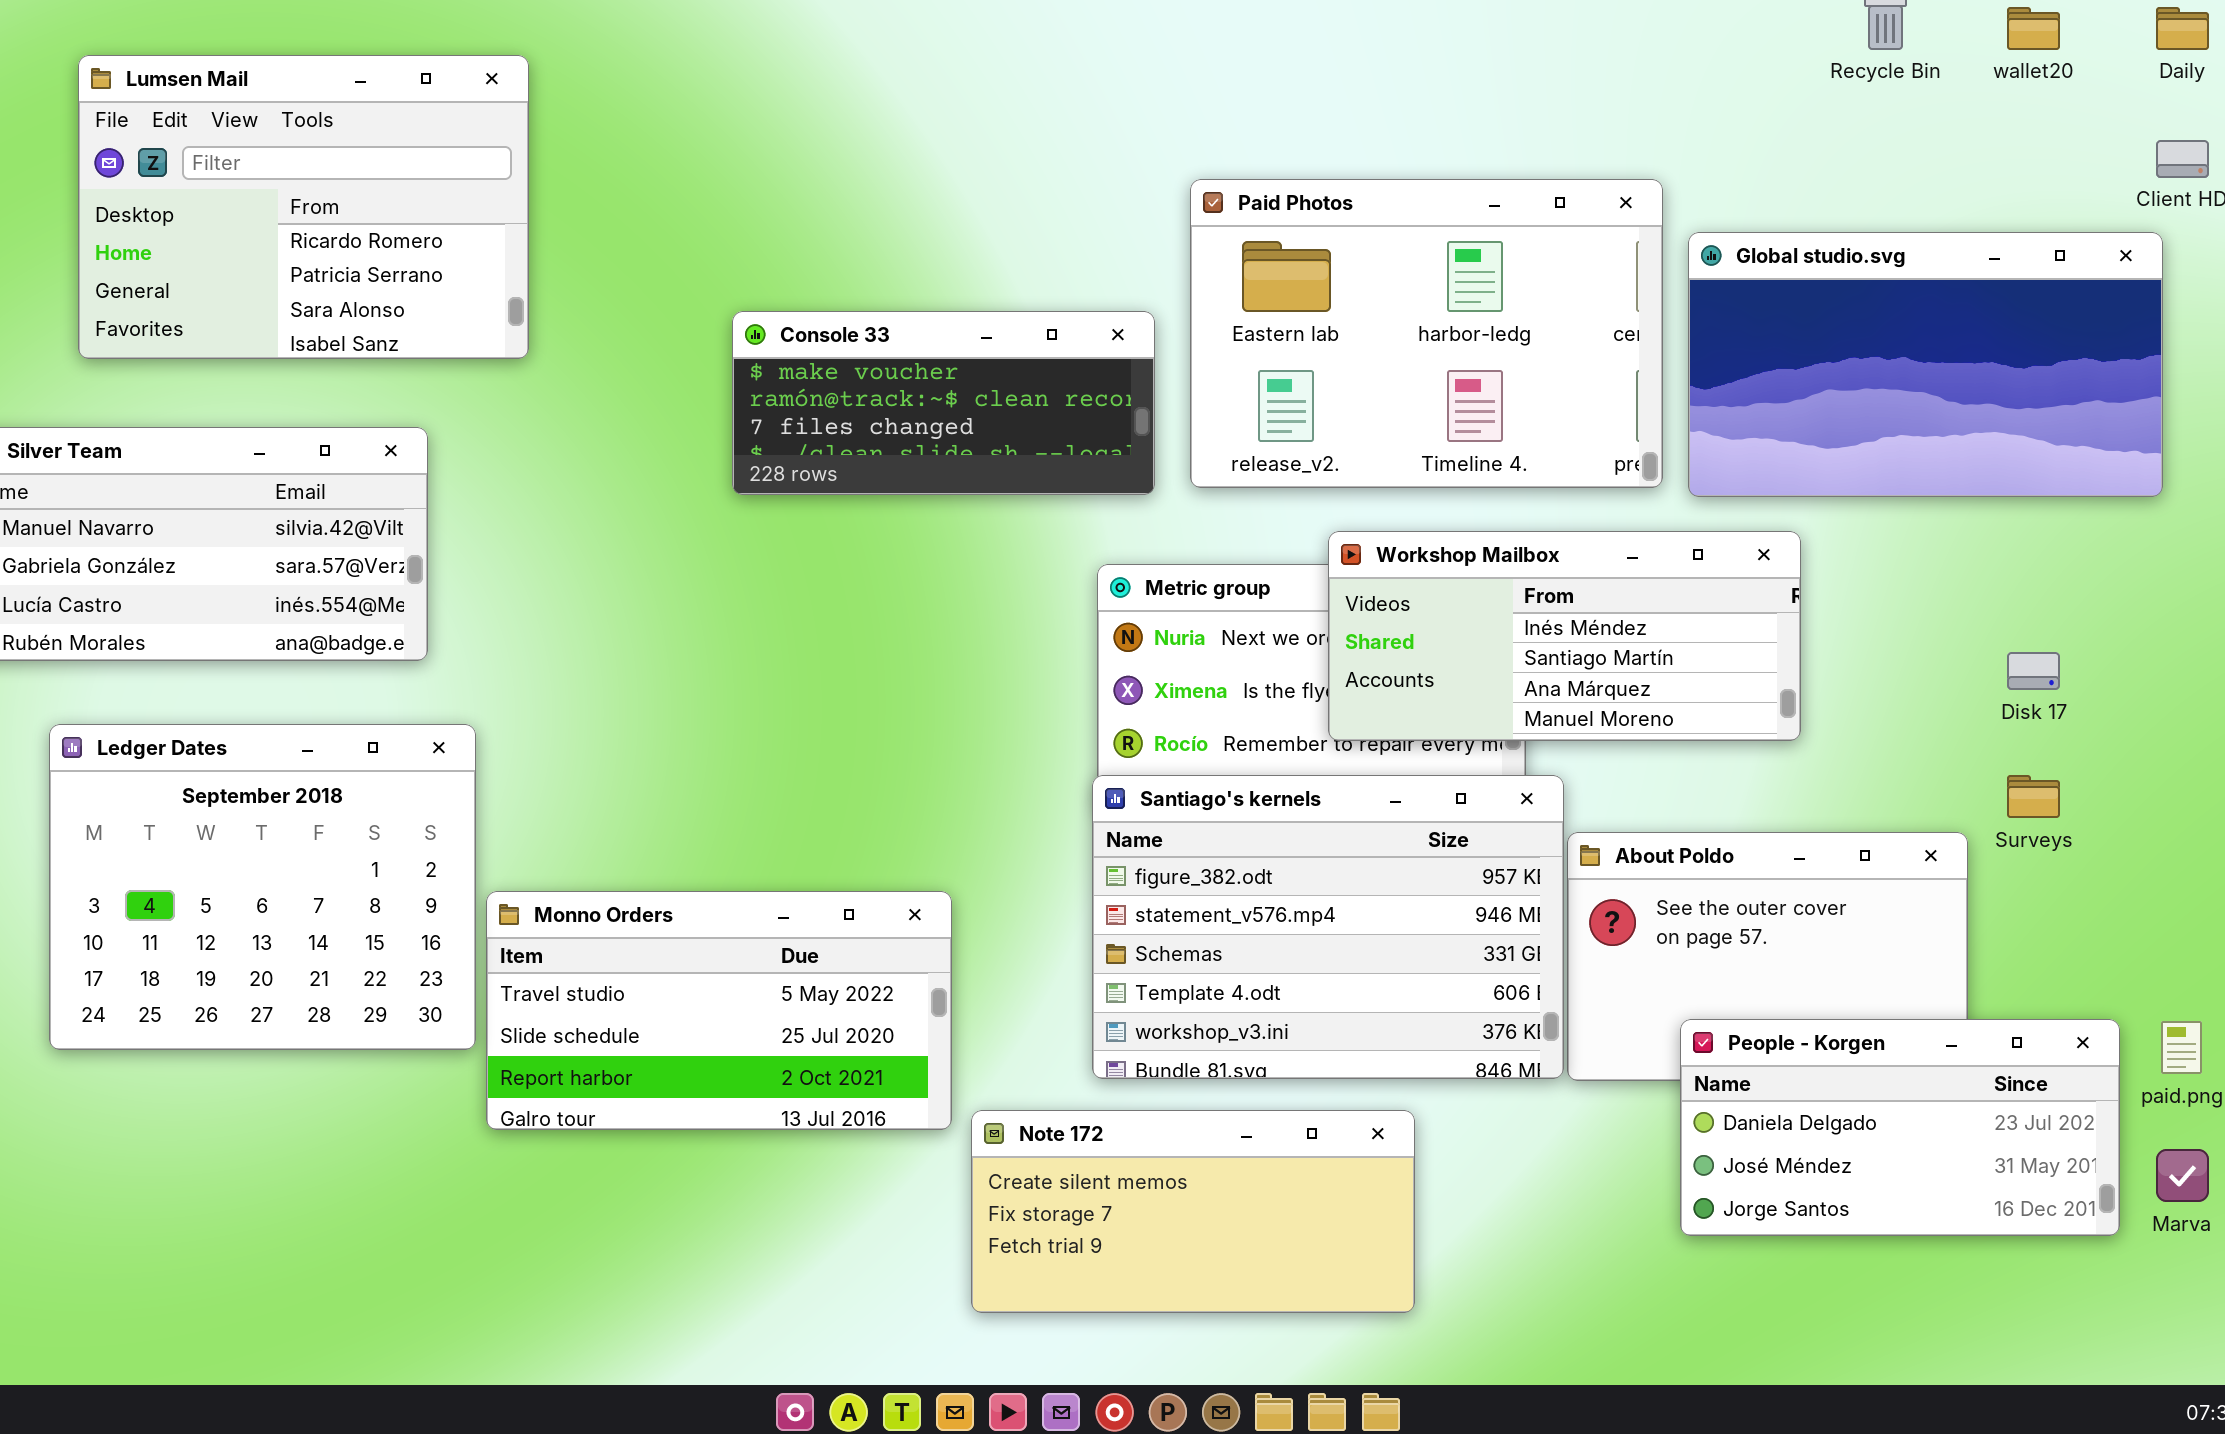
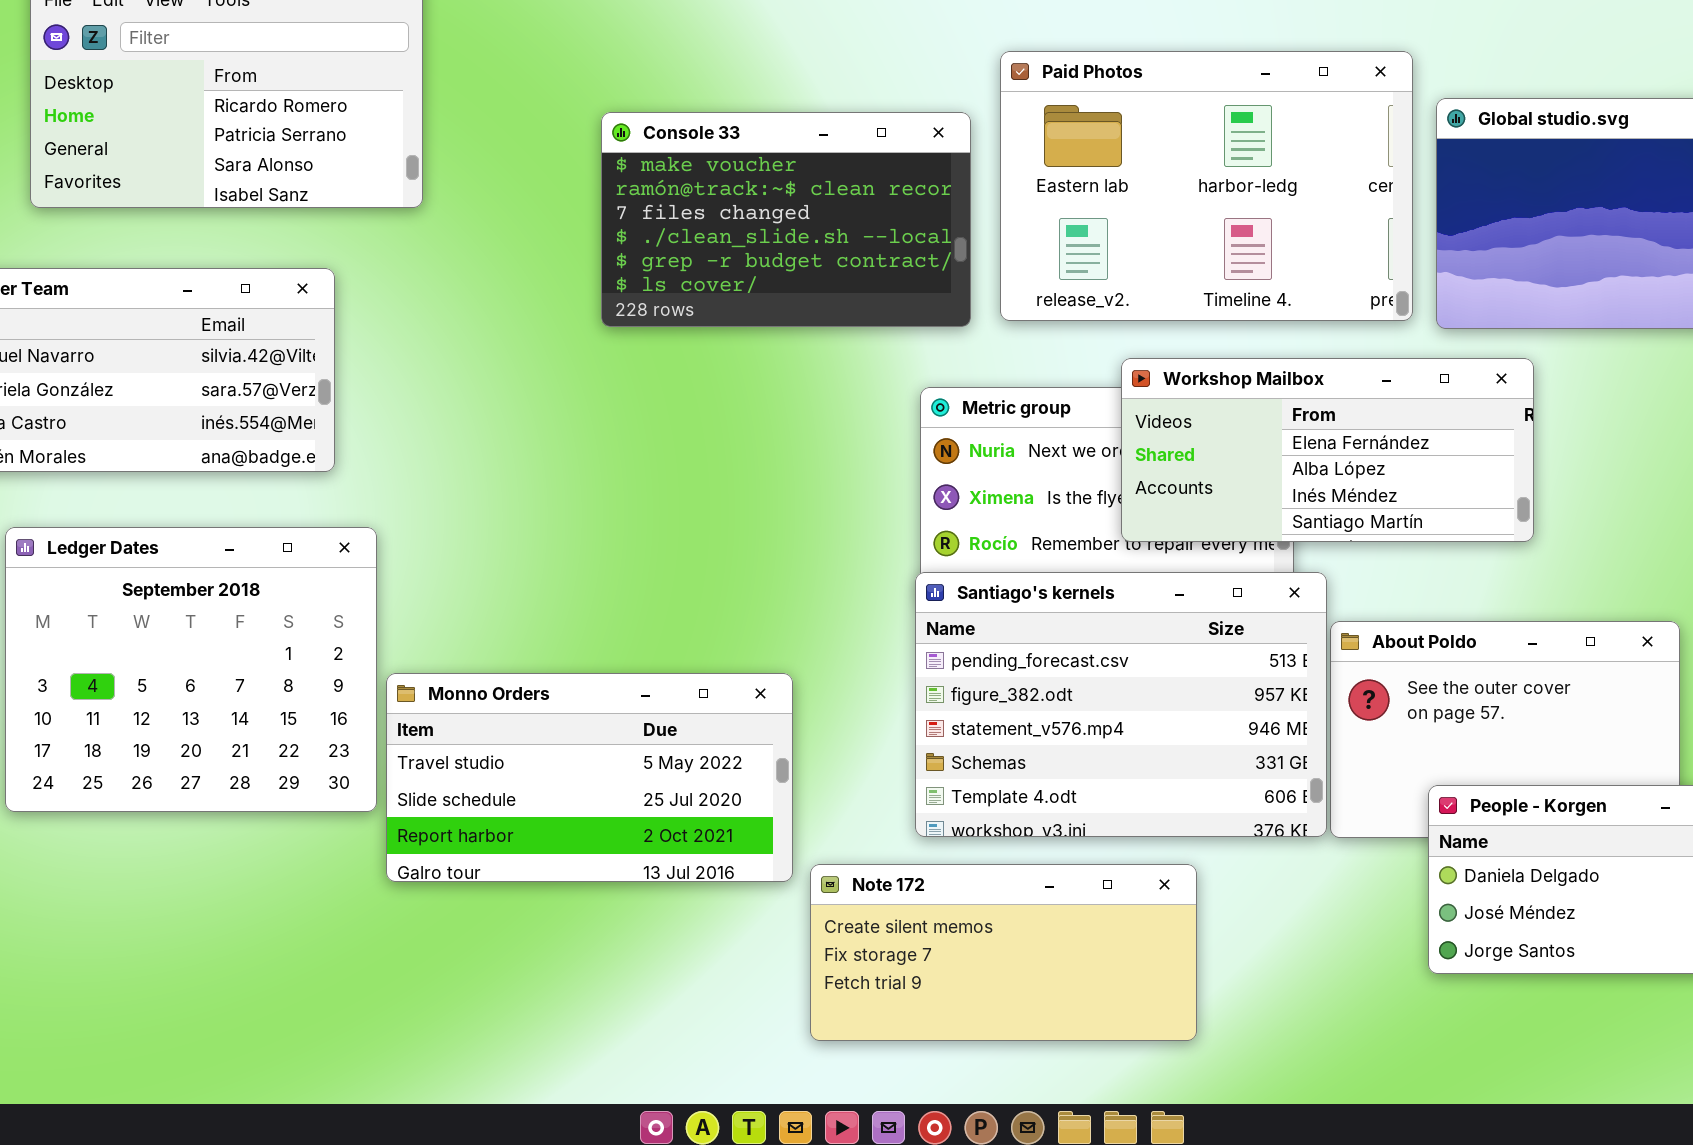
Console 33: [732,311,1155,495] -> [601,112,971,327], resized
Workshop Mailbox: [1328,531,1801,741] -> [1121,358,1534,542], scrolled up 2 rows
Santiago's kernels: [1092,775,1564,1079] -> [915,572,1327,837], scrolled up 1 row

